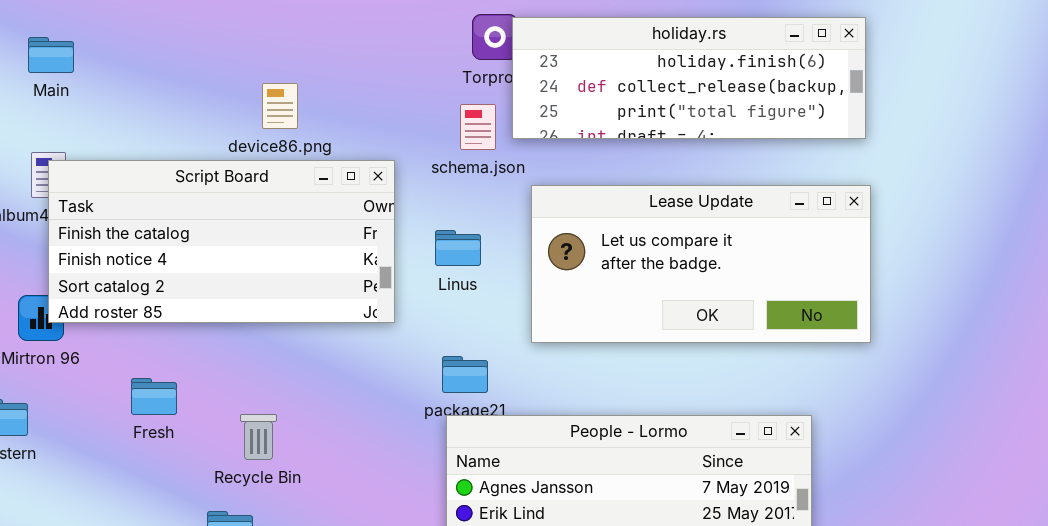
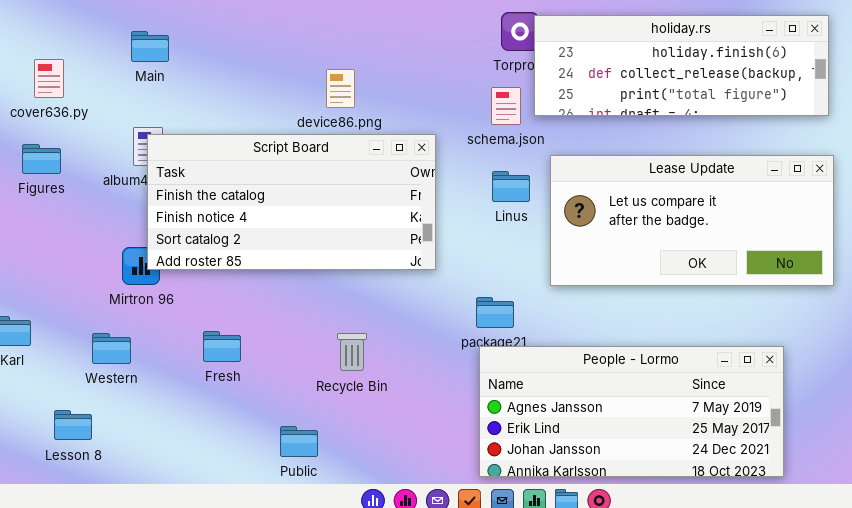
Linus: [435,230,481,266] -> [492,171,530,202], moved
Fresh: [131,378,177,415] -> [203,331,241,362], moved
Recycle Bin: [240,414,277,460] -> [337,333,367,371], moved

